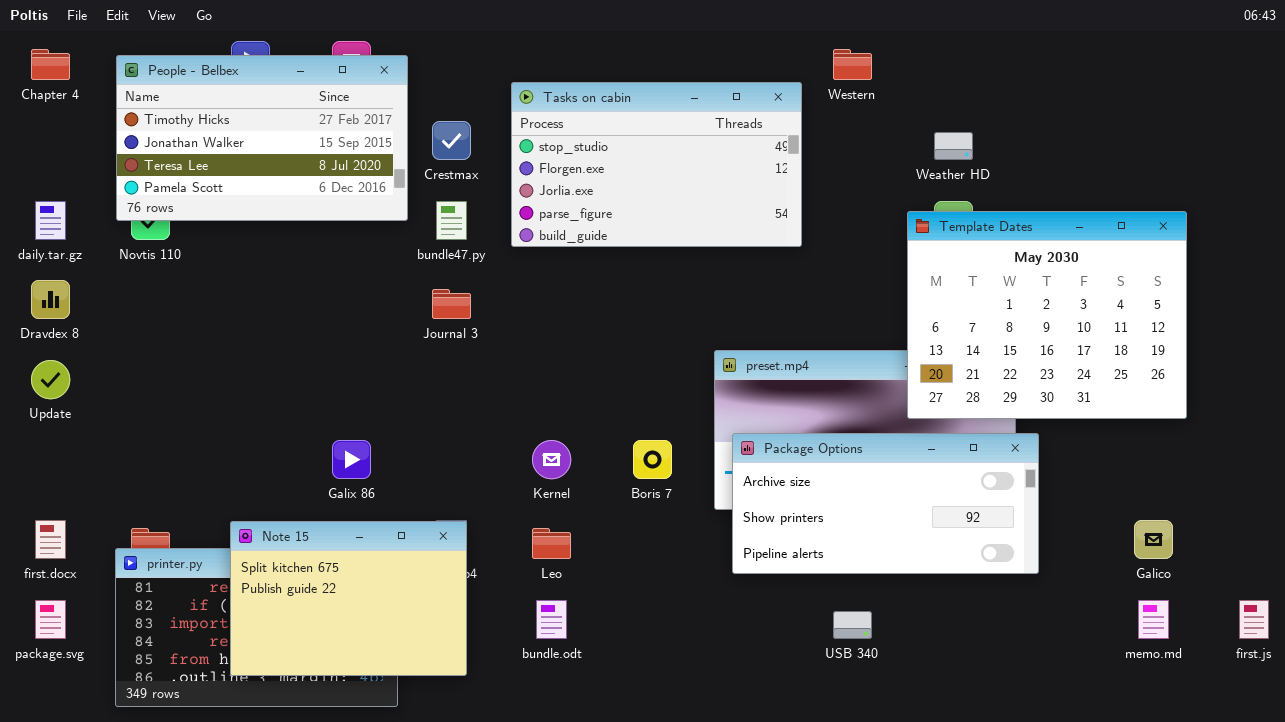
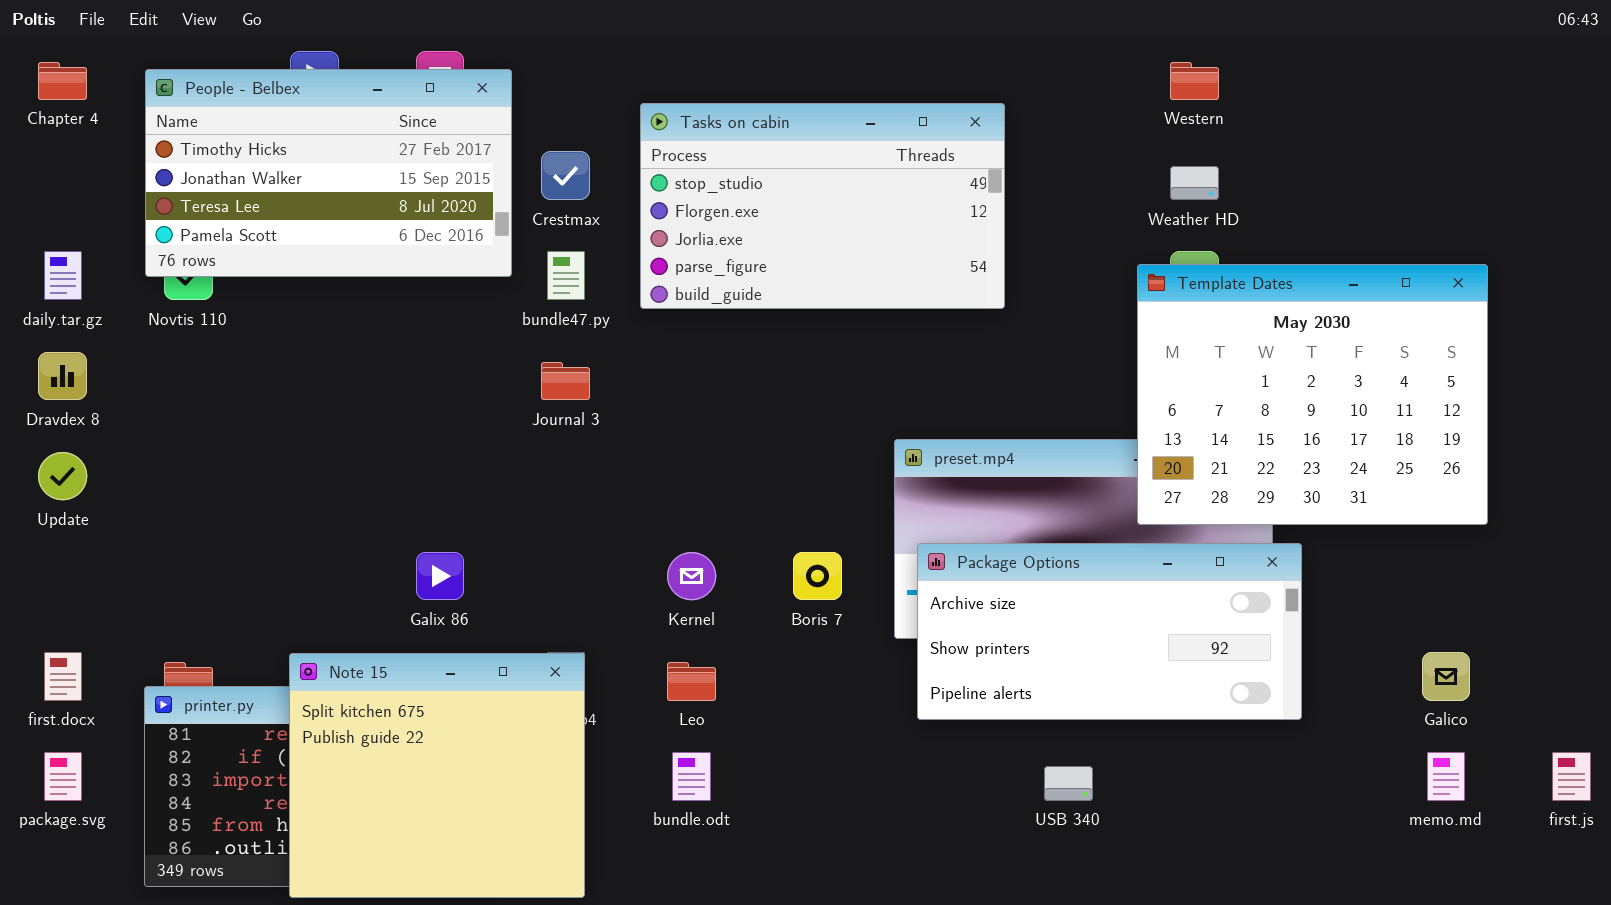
Western: [833,49,872,80] -> [1170,62,1219,100], moved
Note 15: [230,521,467,676] -> [289,653,585,898], resized

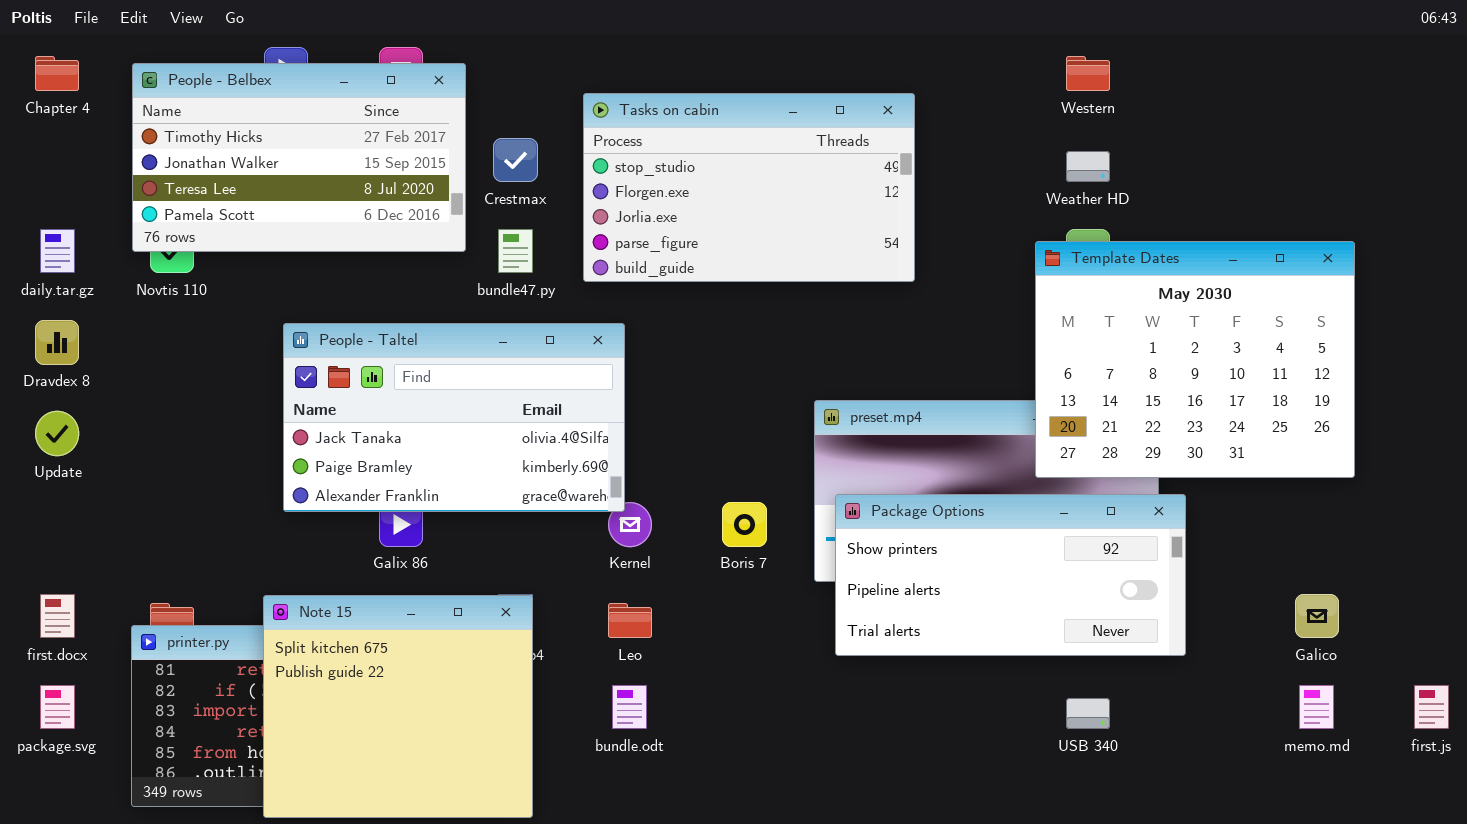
People - Taltel: none -> [283,323,625,512], opened
Package Options: [917,543,1302,720] -> [835,494,1186,656], scrolled down 1 row
USB 340: [1044,766,1093,801] -> [1066,698,1110,729], moved

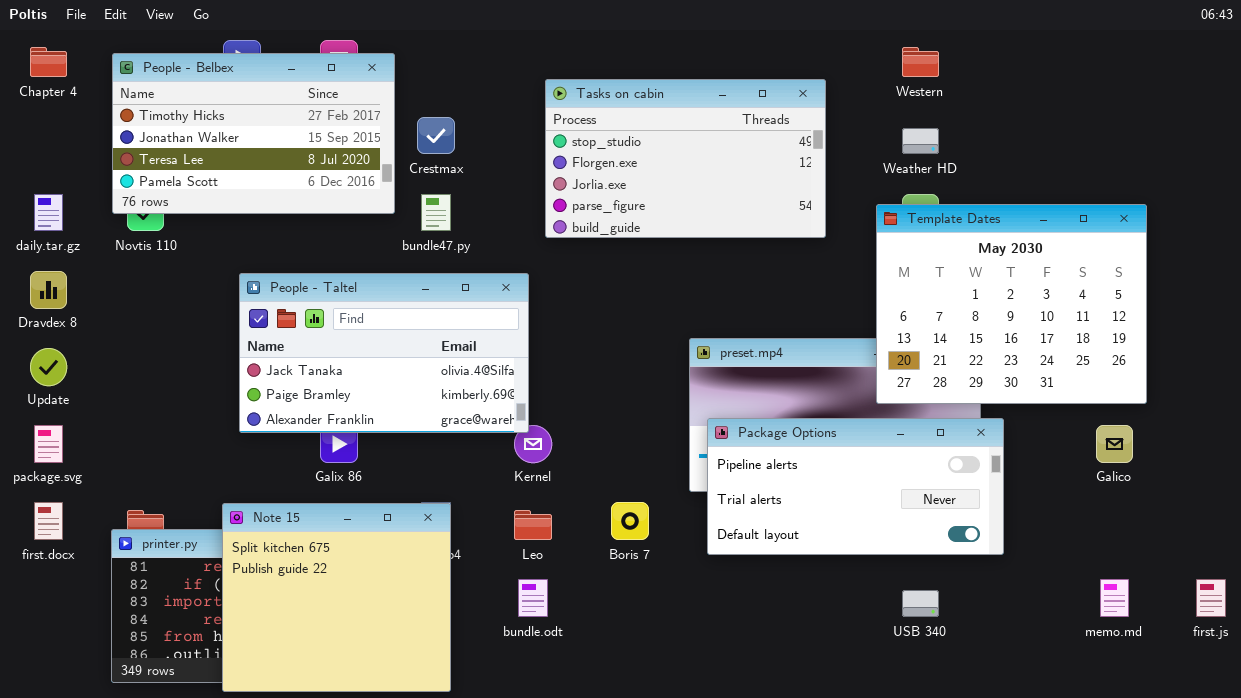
Tasks on cabin: [583,93,915,282] -> [545,79,826,238], moved
Package Options: [835,494,1186,656] -> [707,418,1004,555], scrolled down 1 row
Boris 7: [722,502,767,547] -> [611,502,649,540], moved
Galico: [1295,594,1339,638] -> [1096,425,1133,463], moved
package.svg: [40,685,75,729] -> [34,425,63,463], moved

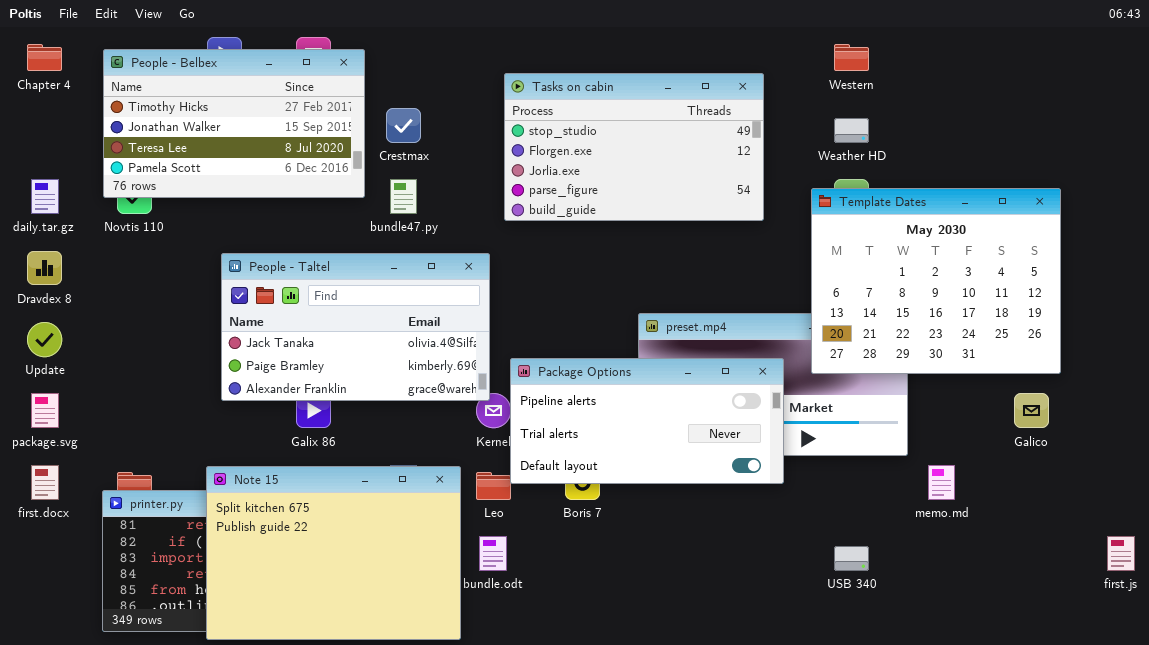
Package Options: [707,418,1004,555] -> [510,358,784,484], moved
Note 15: [222,503,451,692] -> [206,466,461,640], resized
memo.md: [1100,579,1129,617] -> [928,465,955,500], moved

